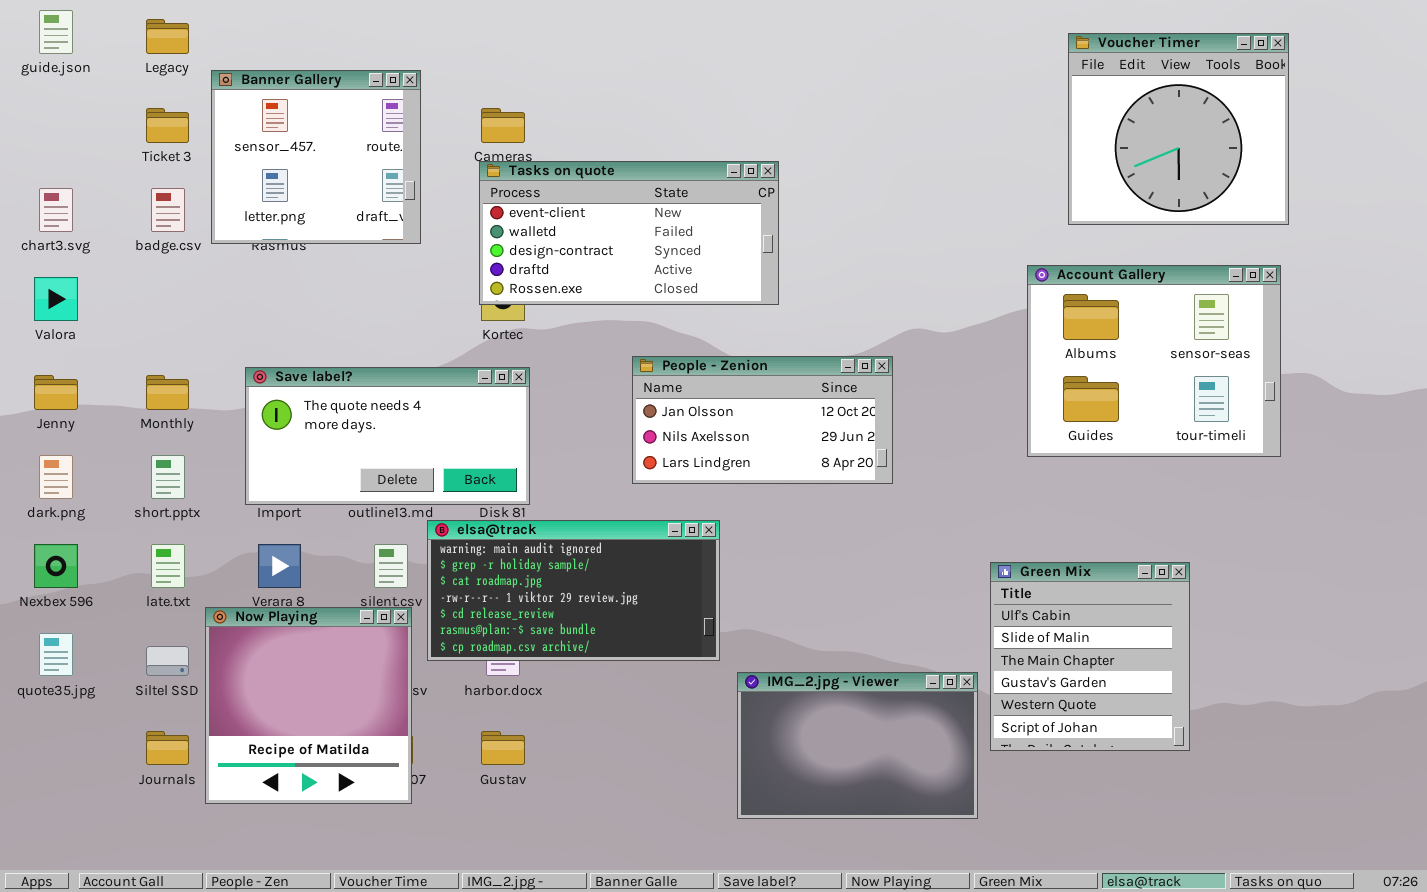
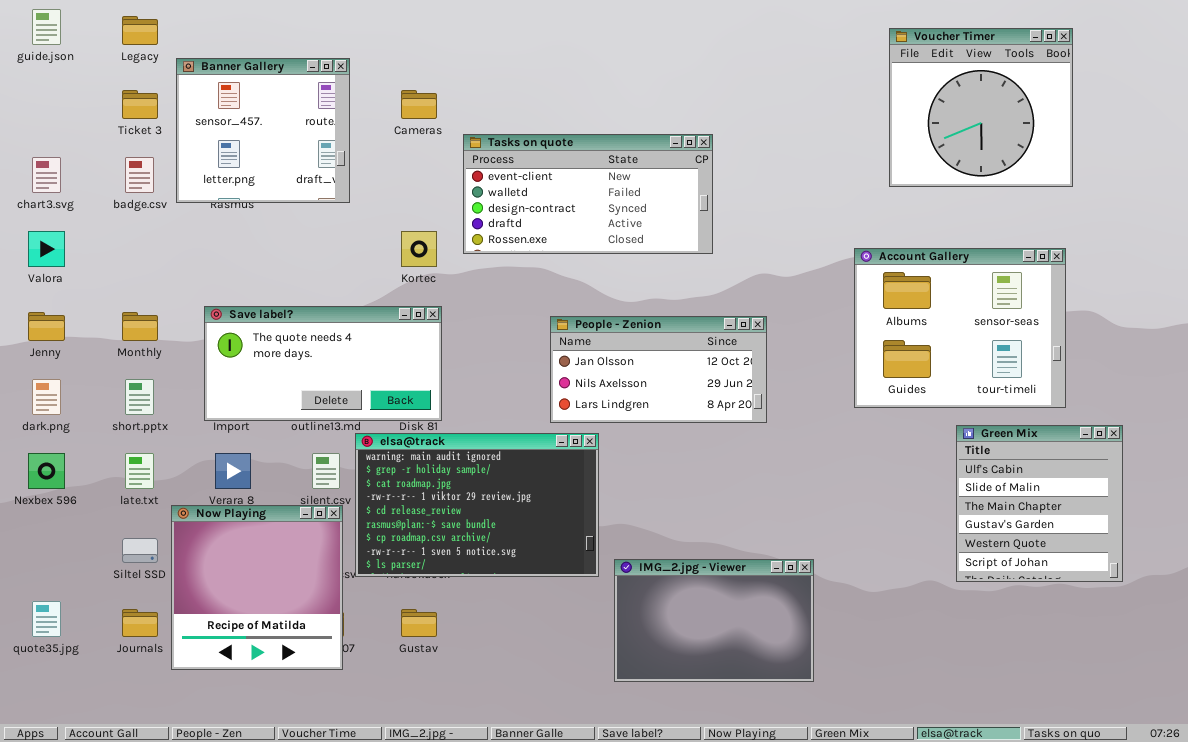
Tasks on quote: [479,161,779,305] -> [463,134,713,254], moved
Account Gallery: [1027,265,1281,457] -> [854,248,1066,408], moved
People - Zenion: [632,356,893,484] -> [550,316,767,423], moved
elsa@track: [427,520,720,661] -> [355,433,599,577], resized
Green Mix: [990,562,1190,751] -> [956,425,1123,582], moved
quote35.jpg: [39,633,73,676] -> [32,601,61,637], moved

